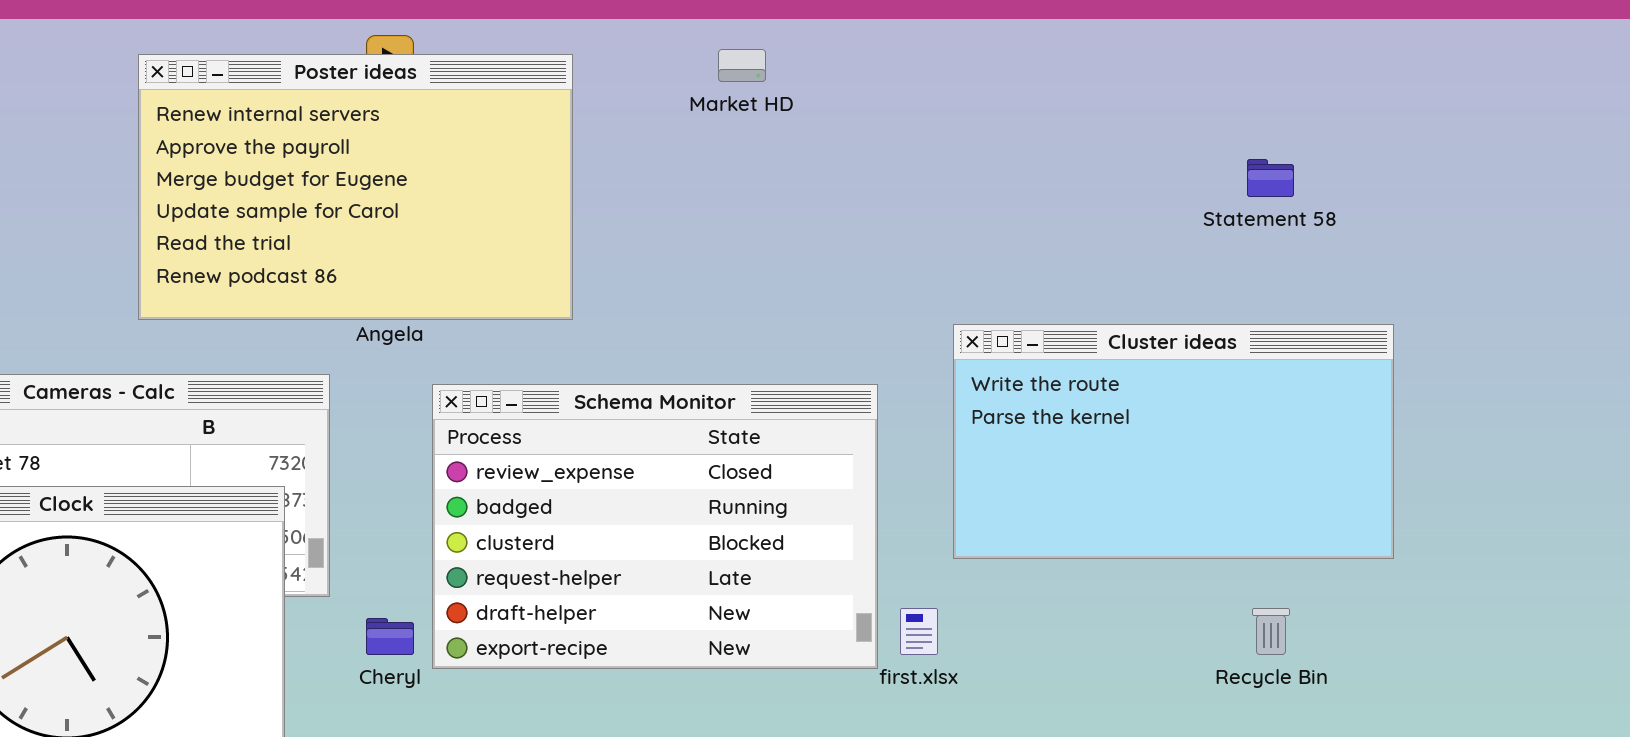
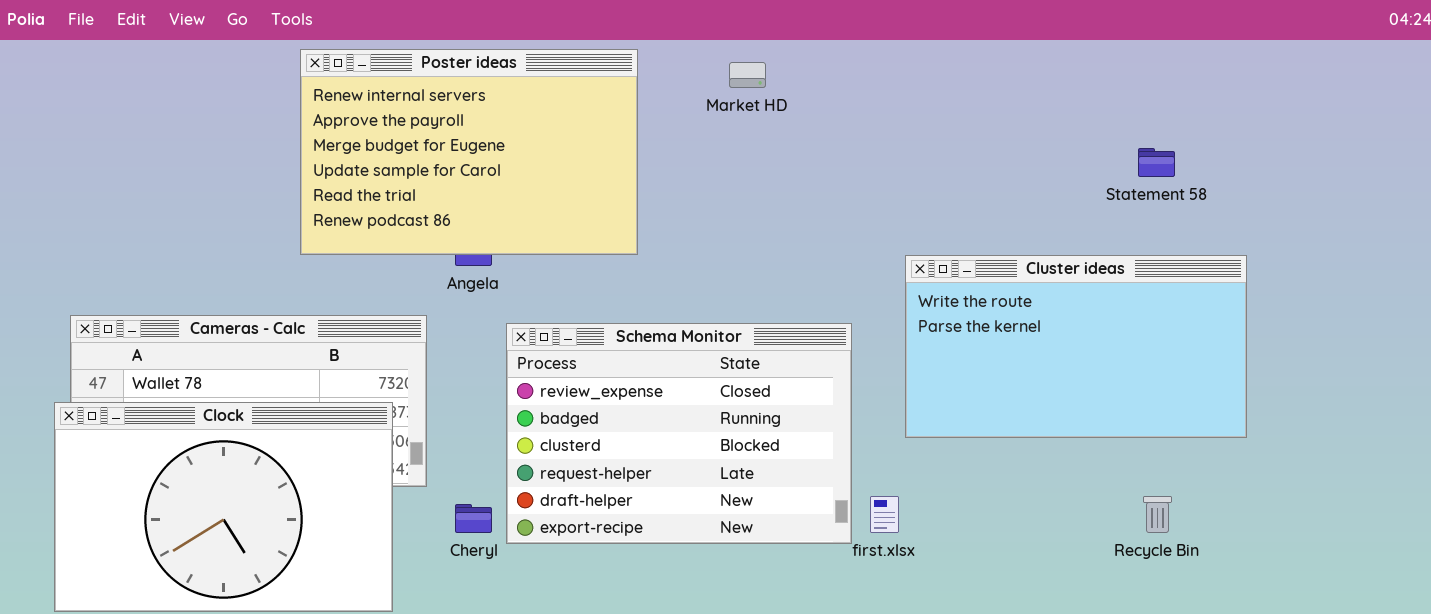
Poster ideas: [138,54,573,320] -> [300,49,638,255], moved
Cluster ideas: [953,324,1394,559] -> [905,255,1247,438], moved

